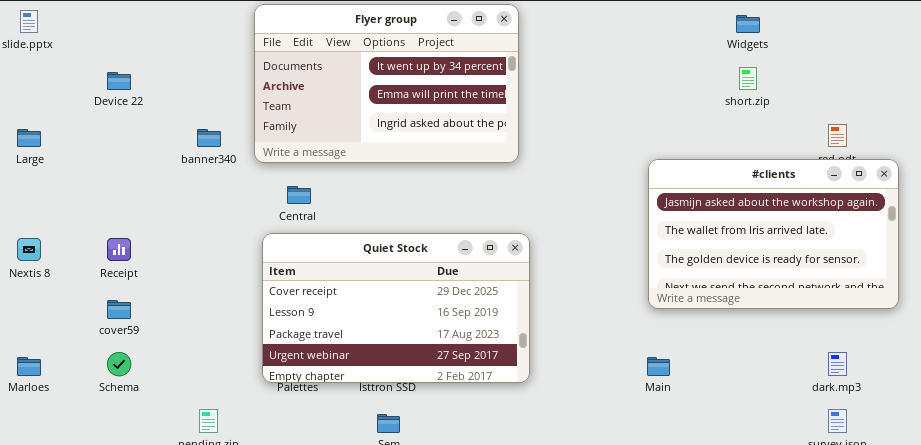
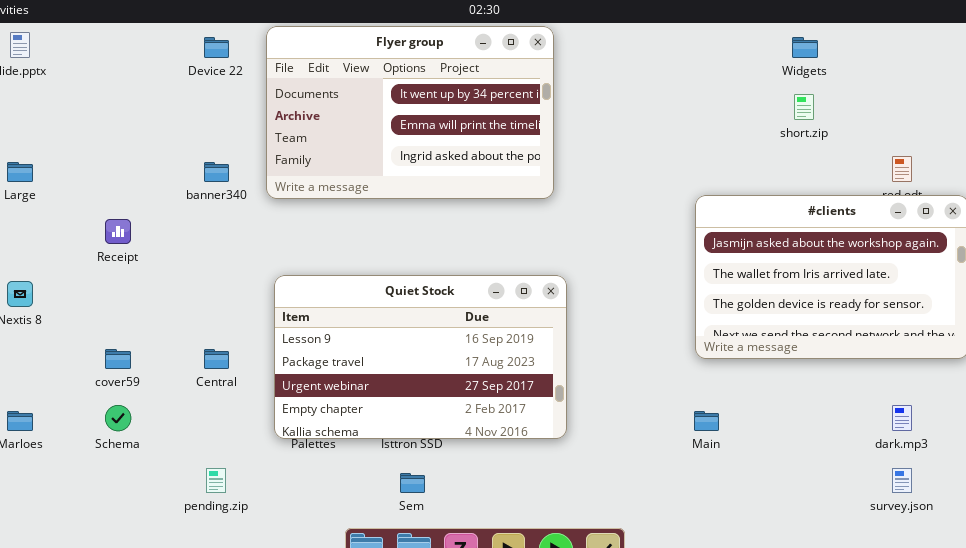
Device 22: [107,72,131,90] -> [204,37,229,58], moved
Central: [287,186,311,204] -> [204,349,229,369], moved
Quiet Stock: [262,233,530,383] -> [274,275,567,439], scrolled down 1 row
Receipt: [107,238,131,261] -> [105,219,131,244], moved

